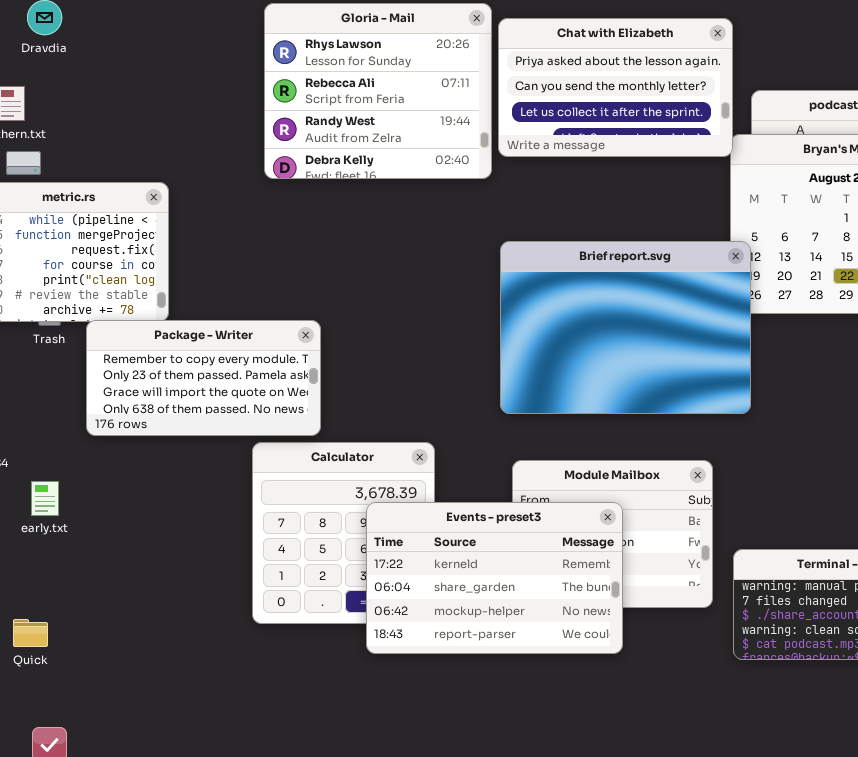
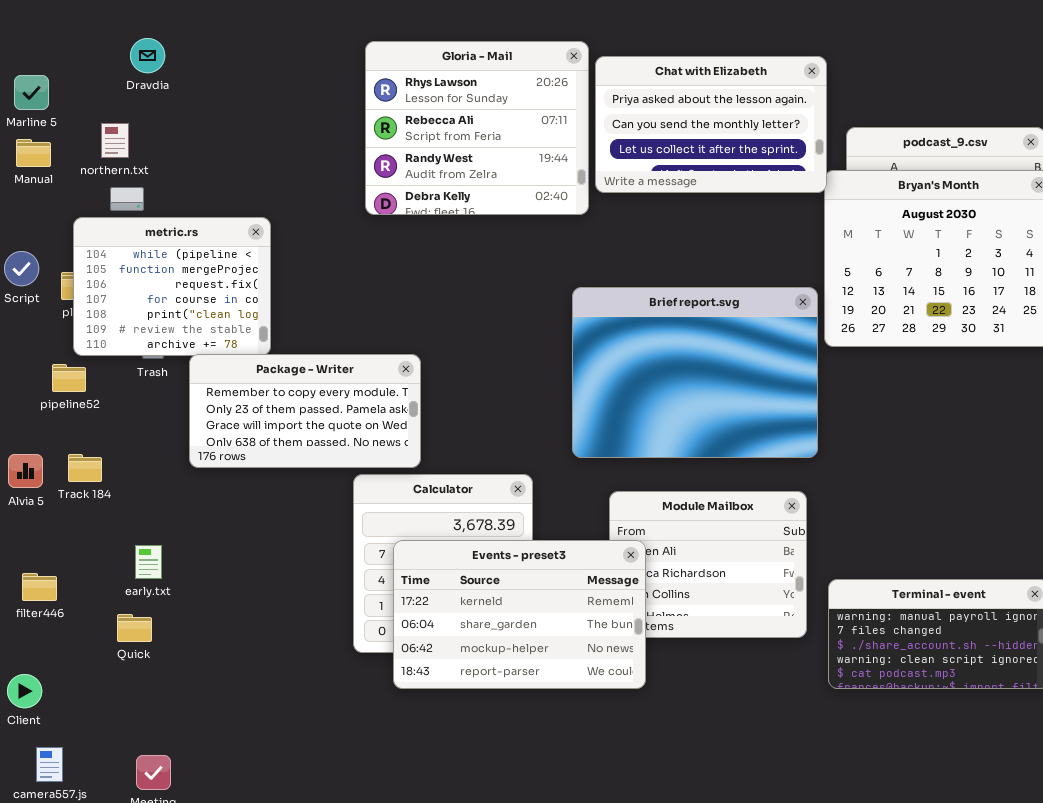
Brief report.svg: [500,241,751,414] -> [572,287,818,458], moved
early.txt: [31,481,59,516] -> [135,545,162,579], moved
Events - preset3: [366,502,623,654] -> [393,540,646,689], moved
Quick: [13,619,48,647] -> [117,614,152,642], moved

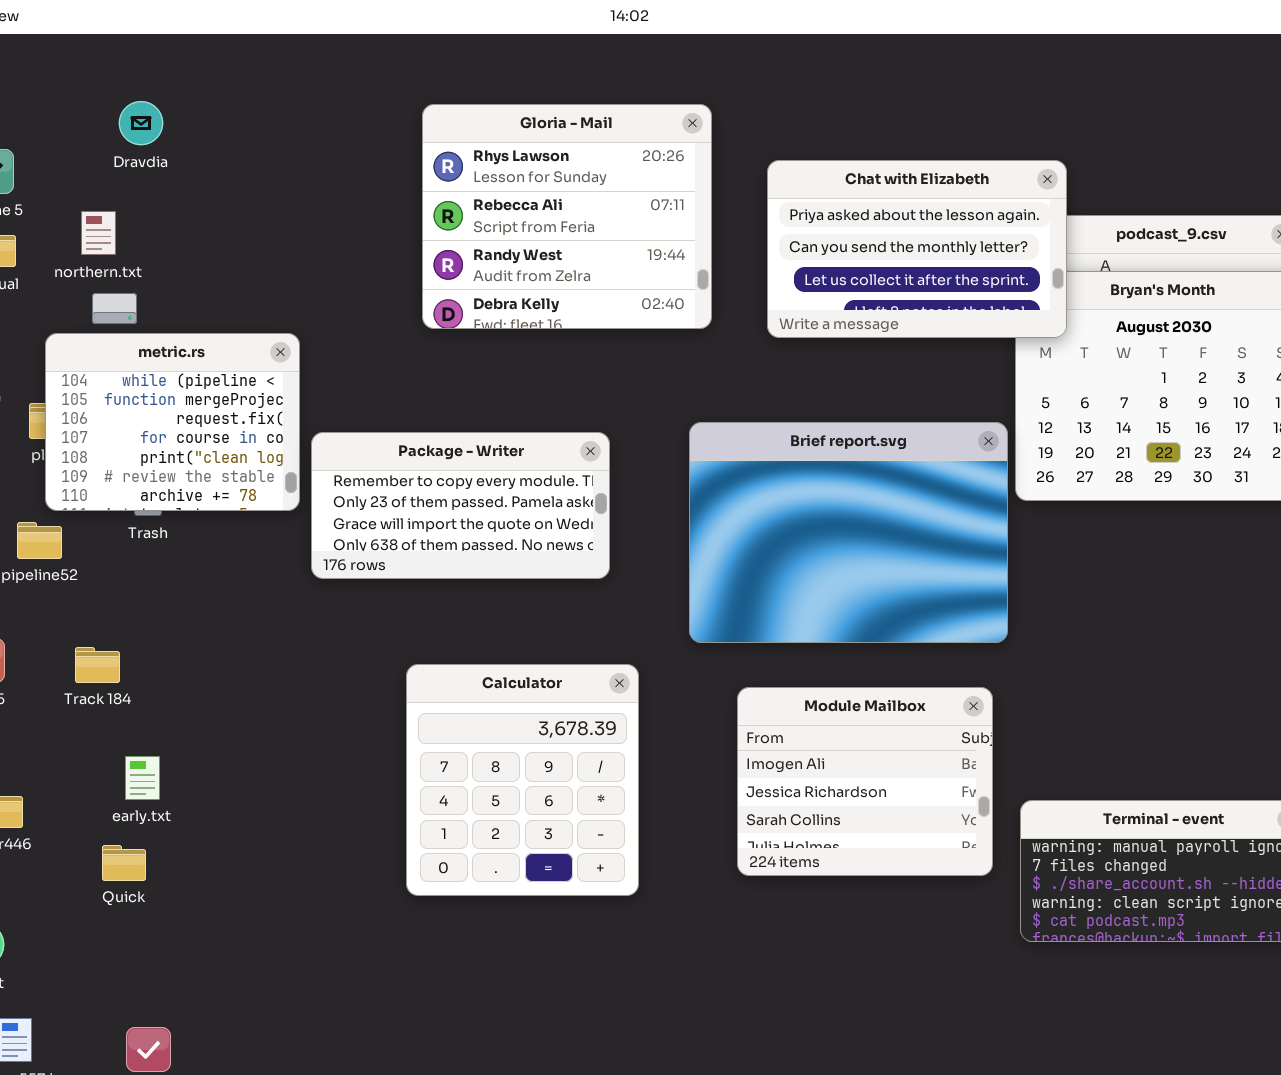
Chat with Elizabeth: [595,56,827,193] -> [767,160,1067,338], moved
Package - Writer: [189,354,421,468] -> [311,432,610,579], moved
Track 184: [68,454,102,482] -> [75,647,120,683], moved
Events - preset3: [393,540,646,689] -> none, closed

